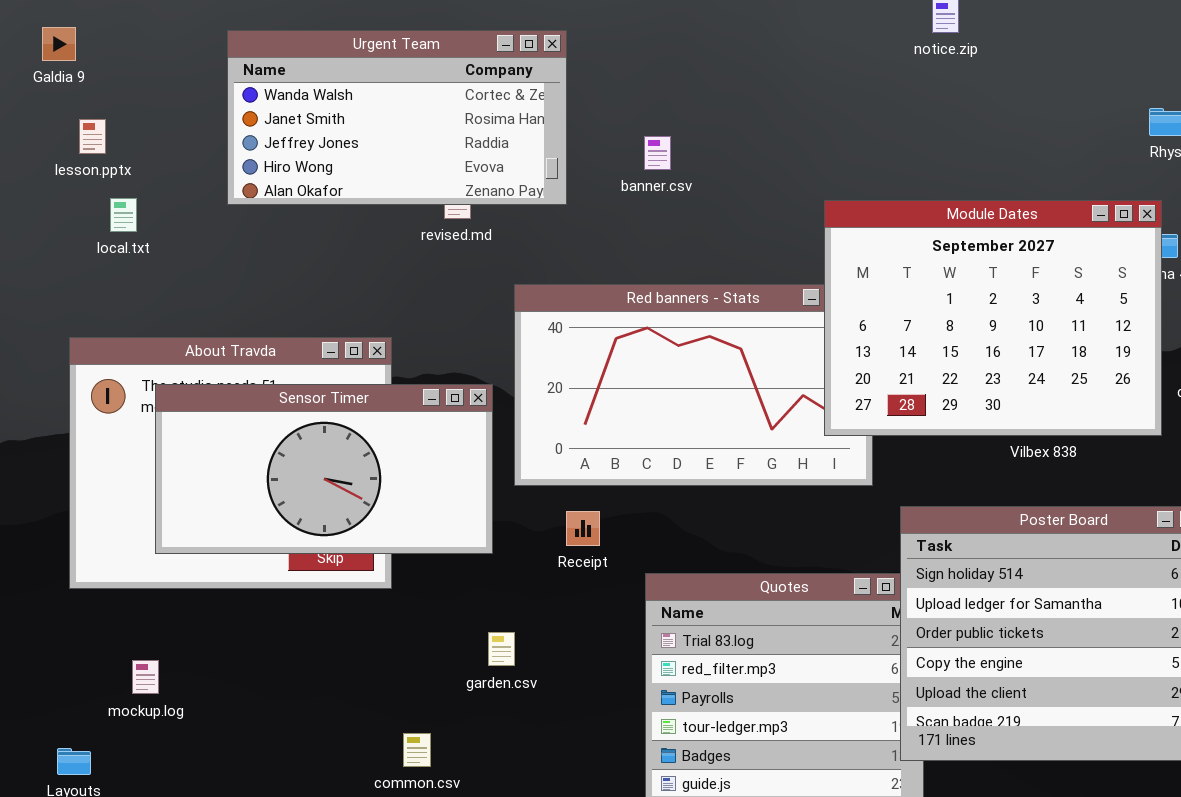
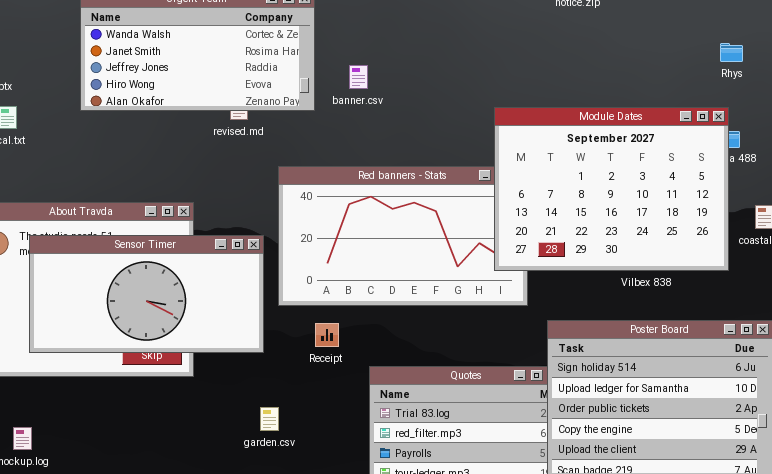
banner.csv: [644,136,671,170] -> [349,65,368,89], moved

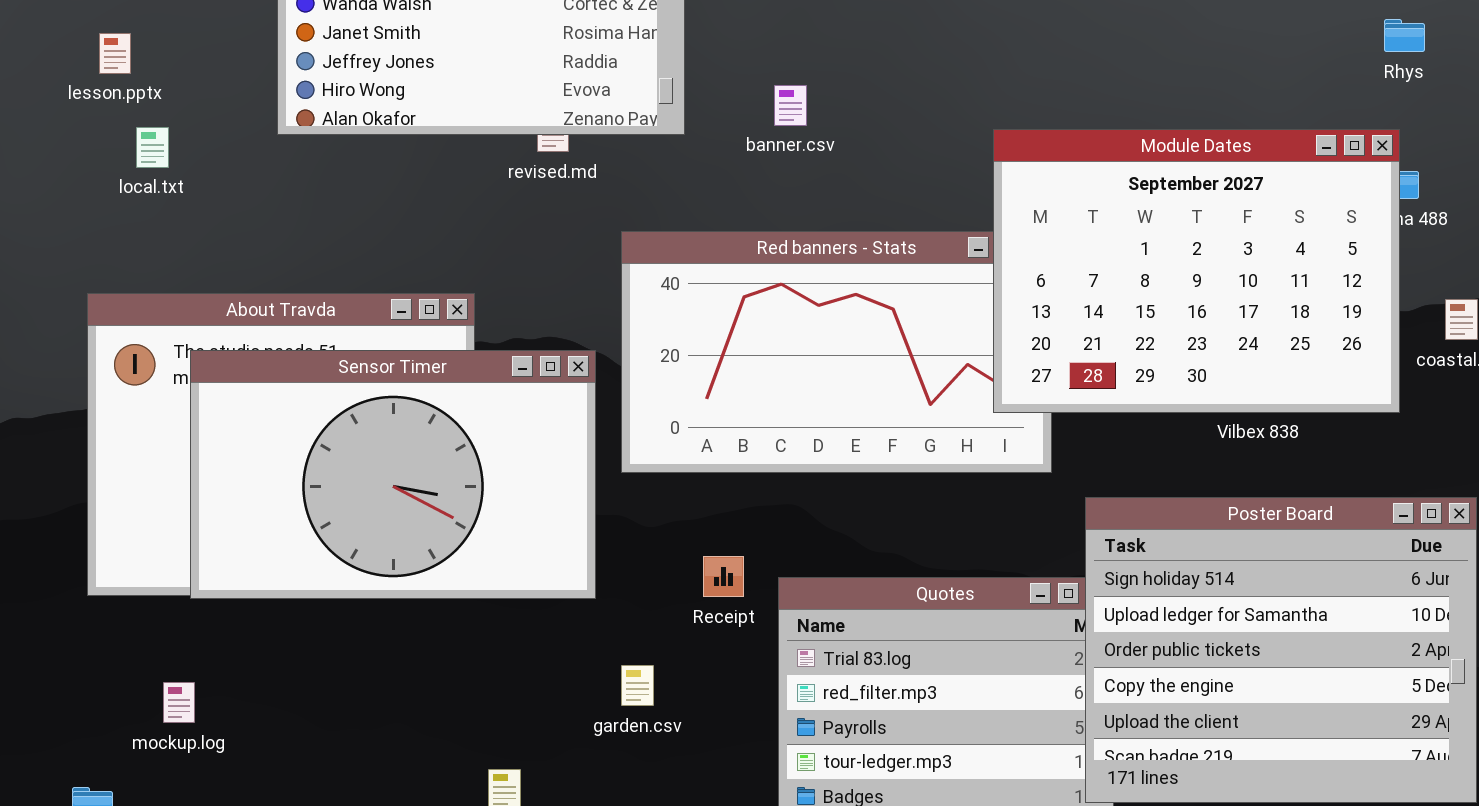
banner.csv: [349,65,368,89] -> [774,85,807,126], moved
Sensor Timer: [29,235,264,353] -> [190,350,596,599], resized
Receipt: [315,323,339,347] -> [703,556,744,597], moved
garden.csv: [260,407,279,431] -> [621,665,654,706], moved

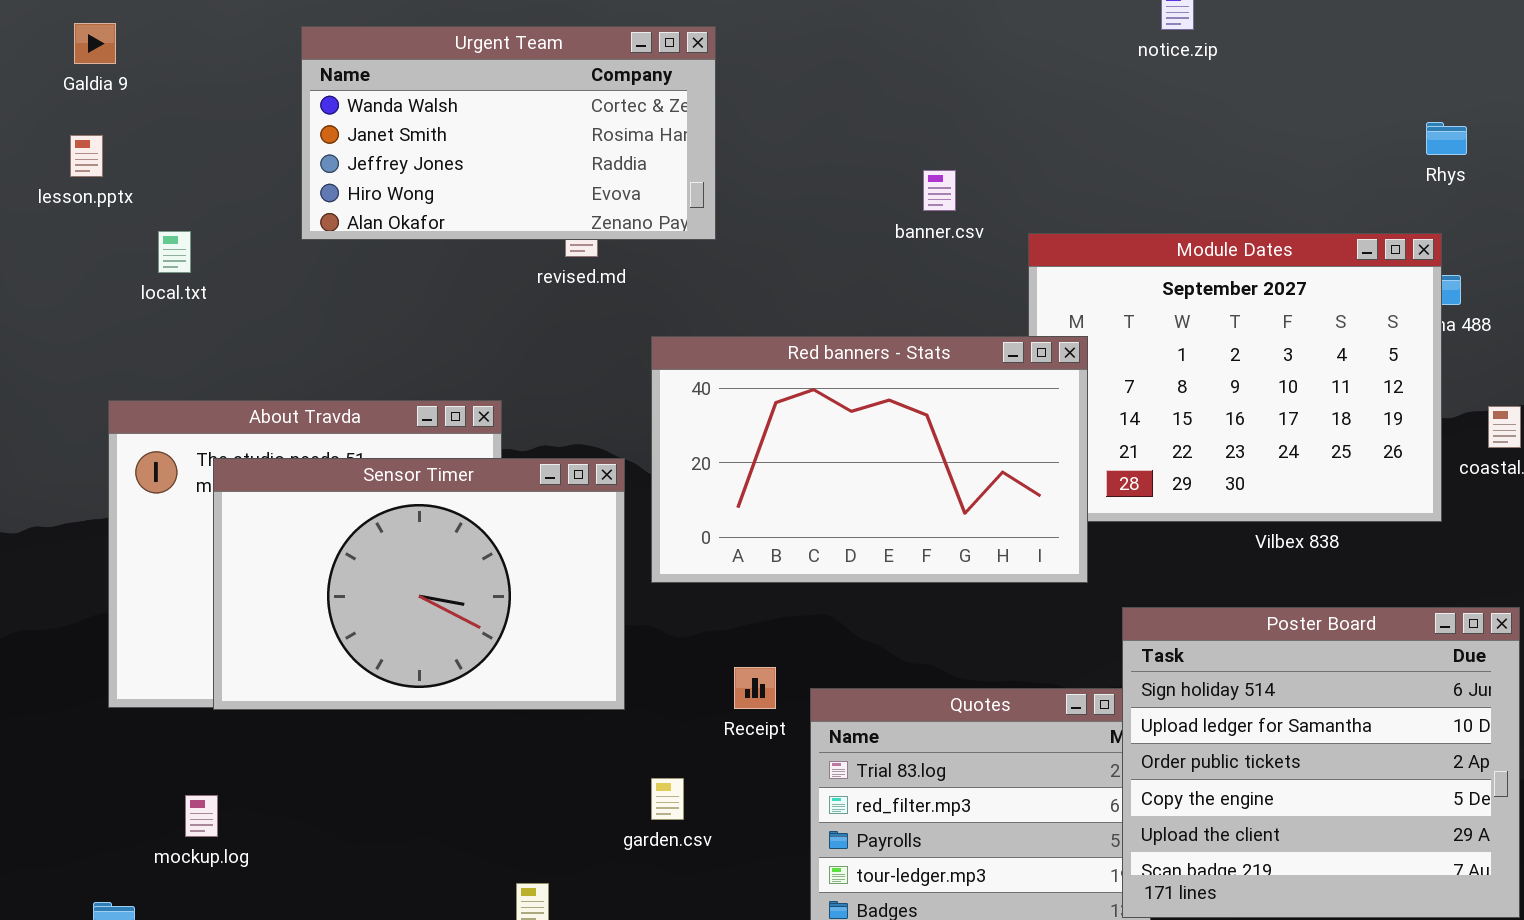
lesson.pptx: [99,33,131,74] -> [70,135,103,177], moved
banner.csv: [774,85,807,126] -> [923,170,956,211], moved
Red banners - Stats: [621,231,1052,473] -> [651,336,1088,583], raised

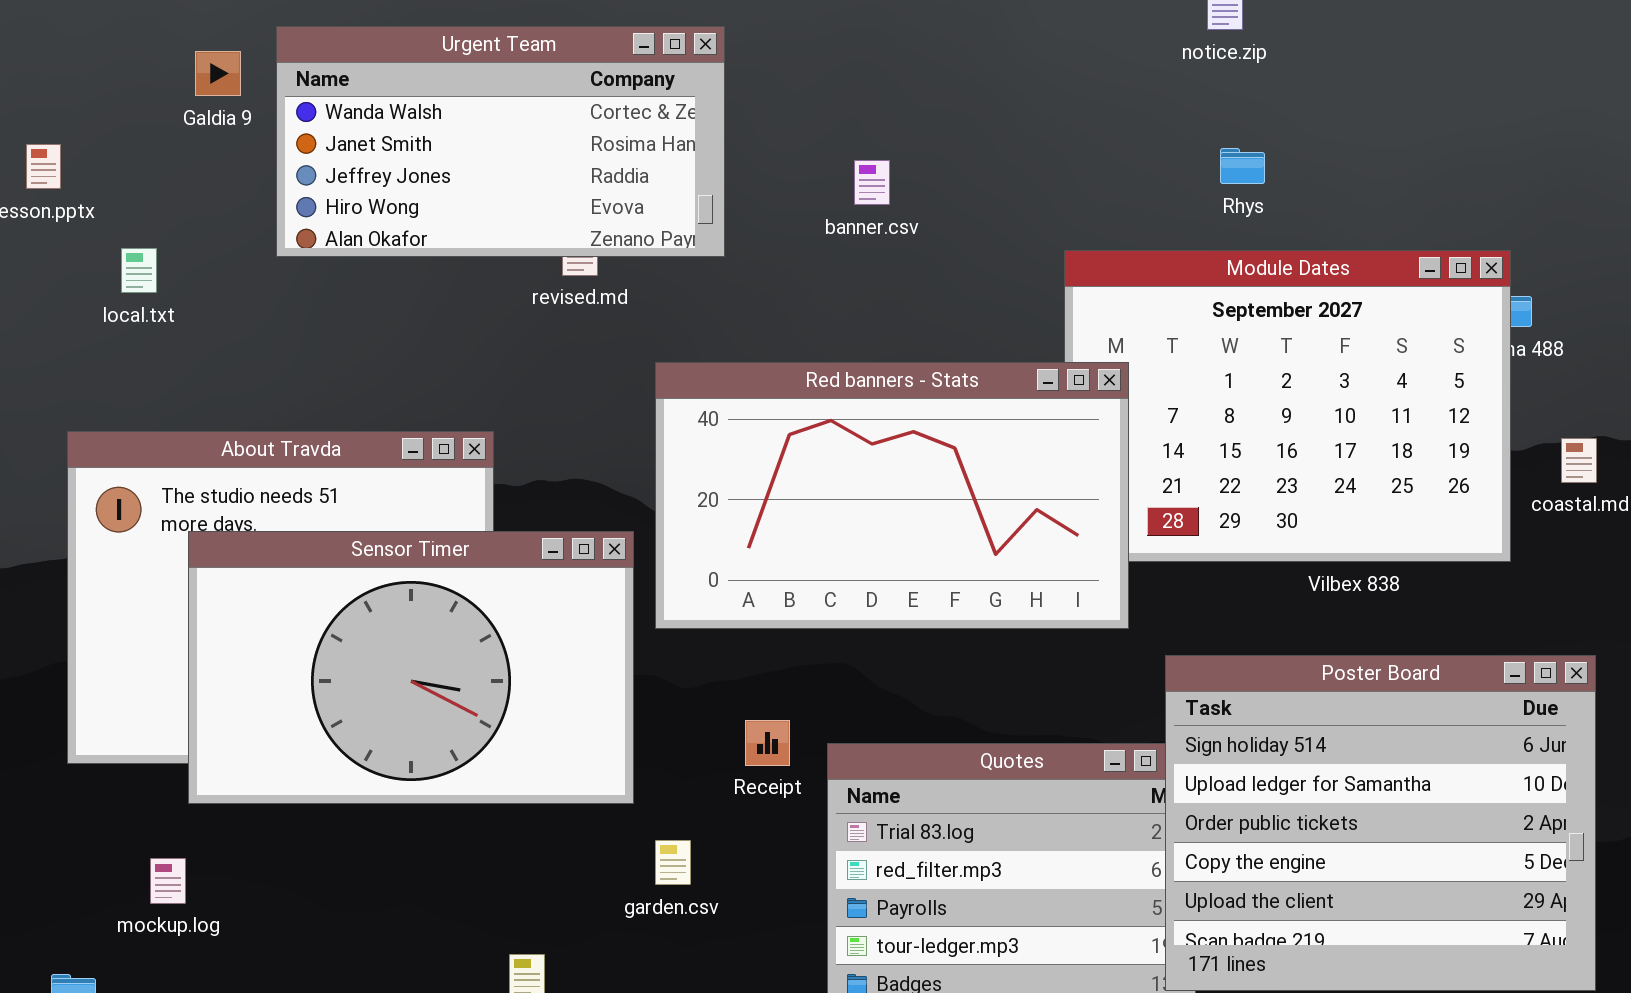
Galdia 9: [74,23,116,64] -> [195,51,241,96], moved
Rhys: [1426,122,1467,155] -> [1220,148,1265,184], moved
banner.csv: [923,170,956,211] -> [854,160,890,205], moved
Sensor Timer: [213,458,625,710] -> [188,531,634,804], moved

